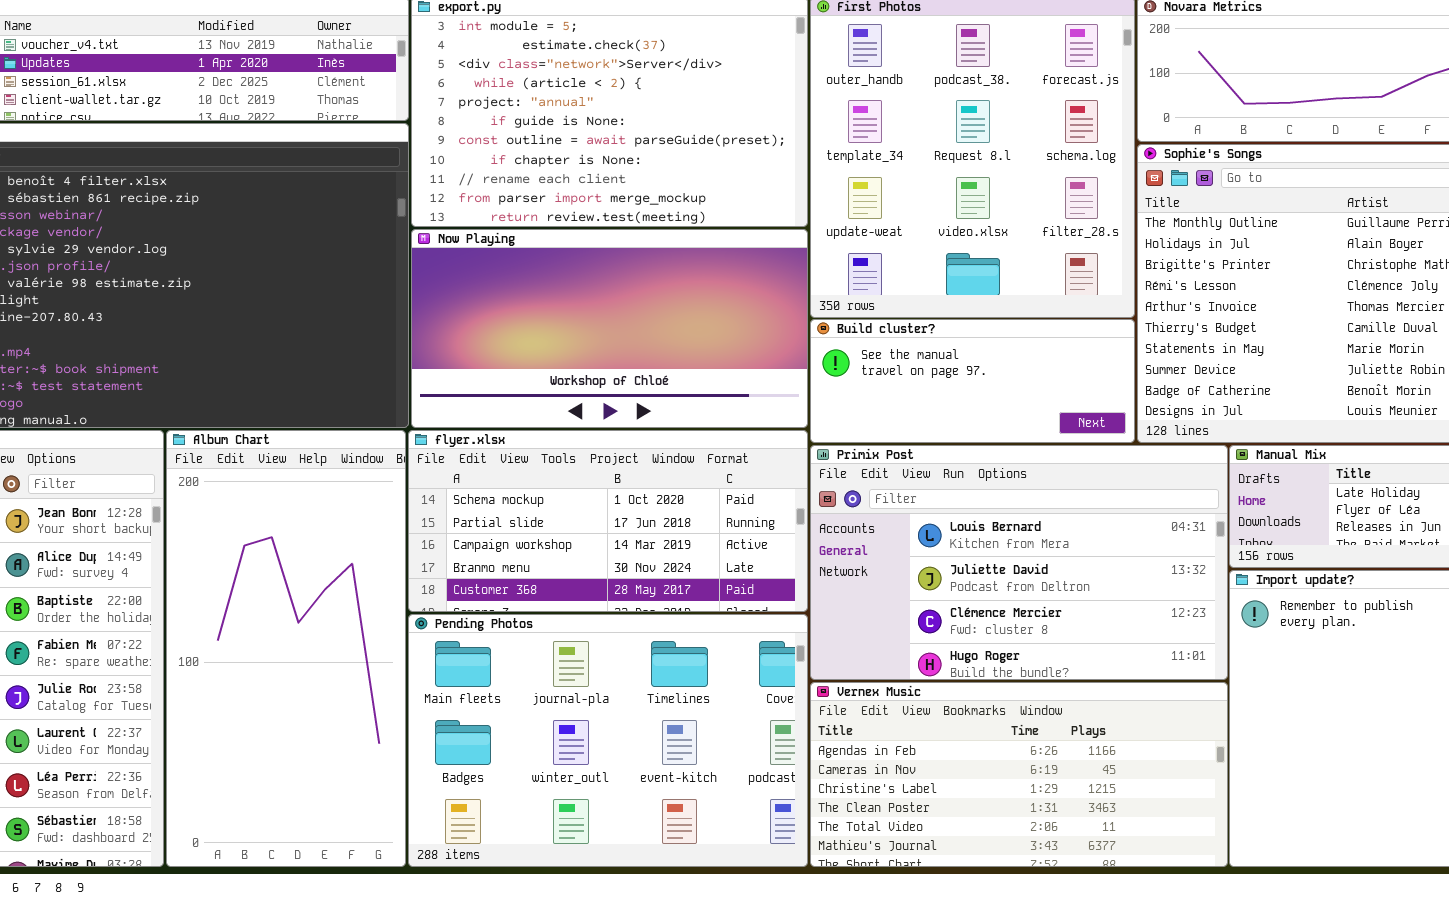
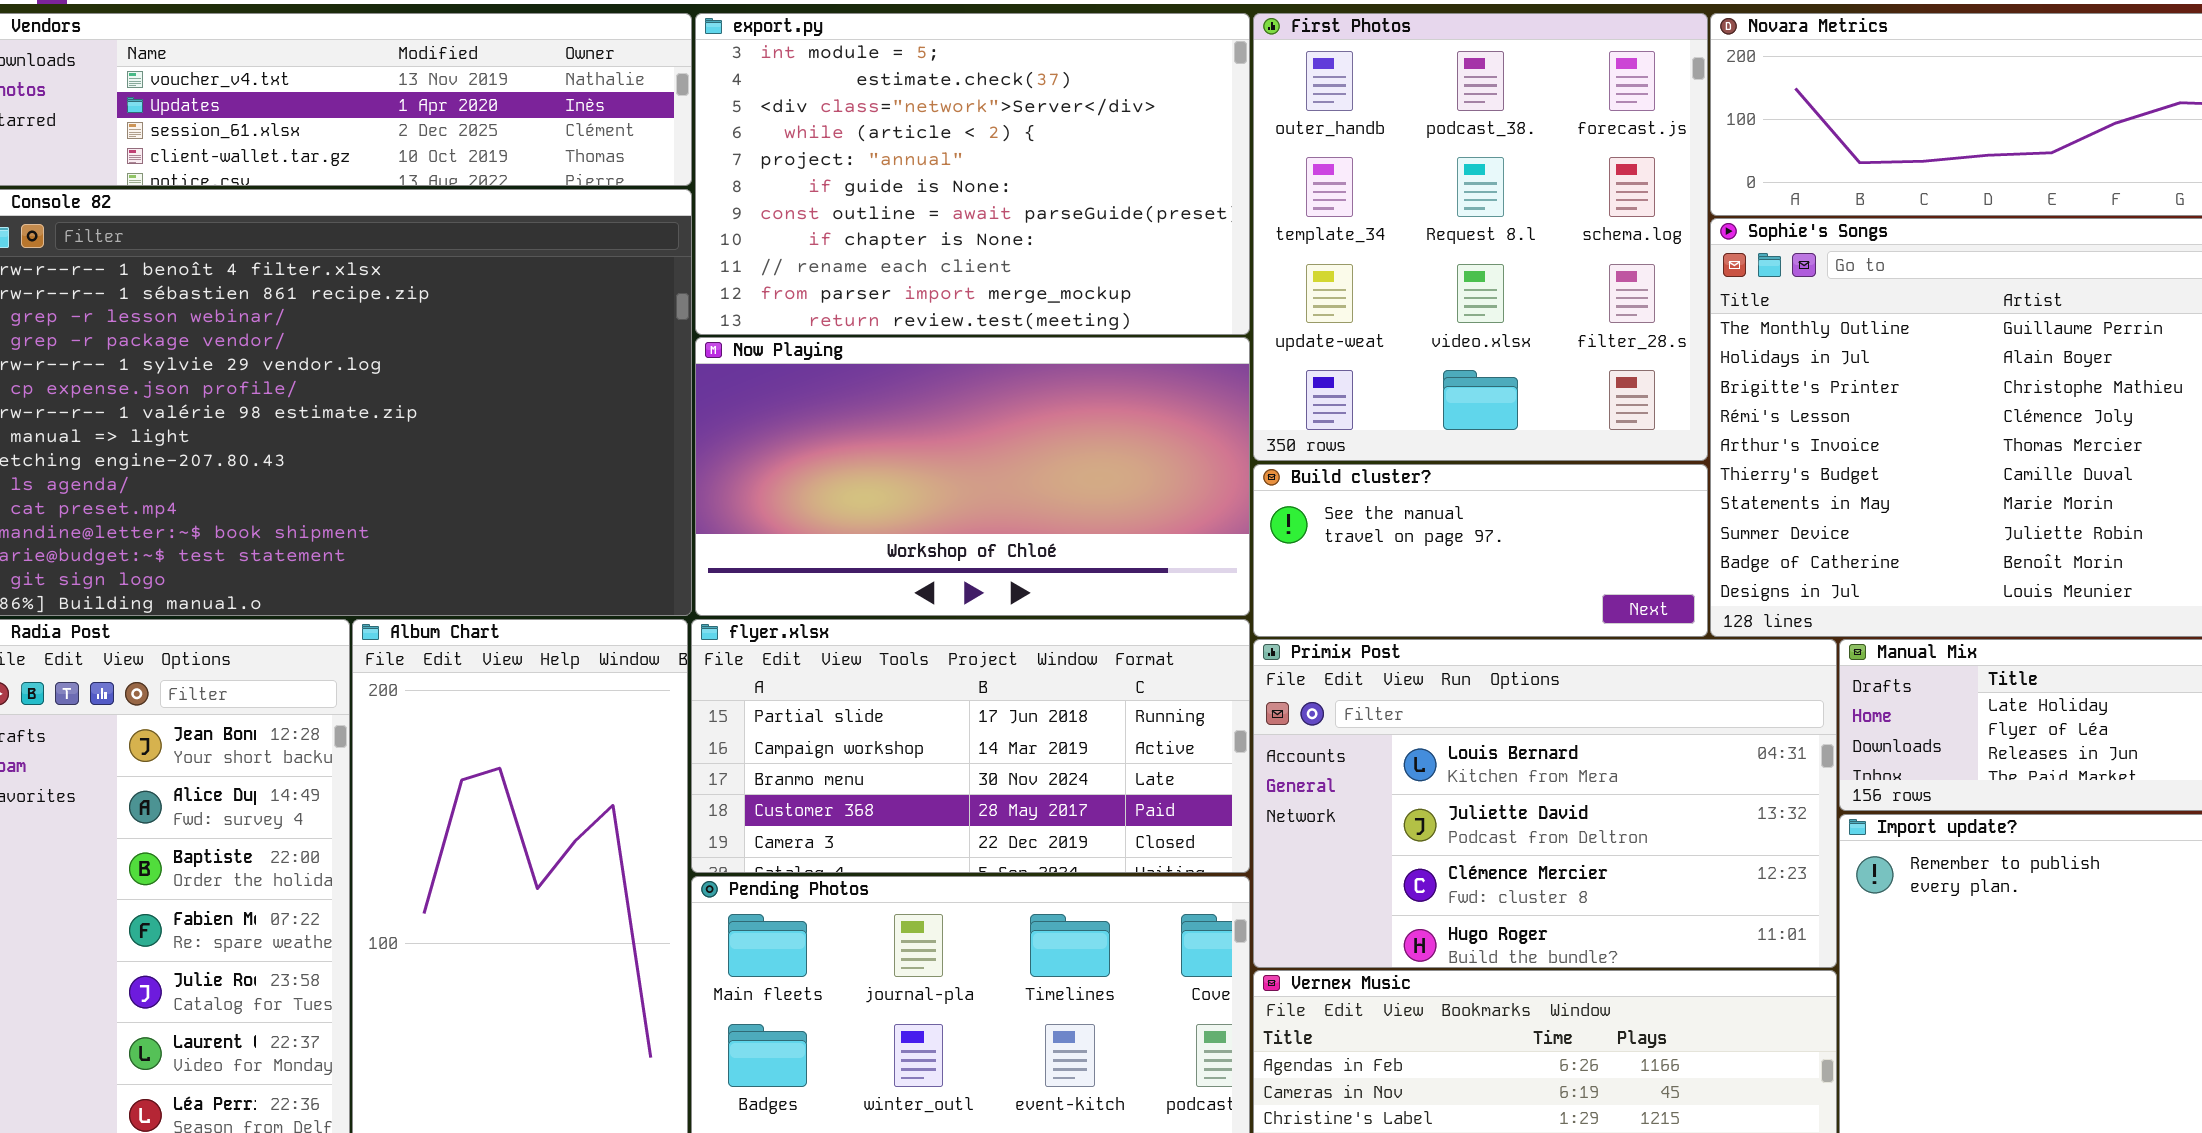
flyer.xlsx: [408,430,808,612] -> [691,619,1250,873], scrolled down 1 row

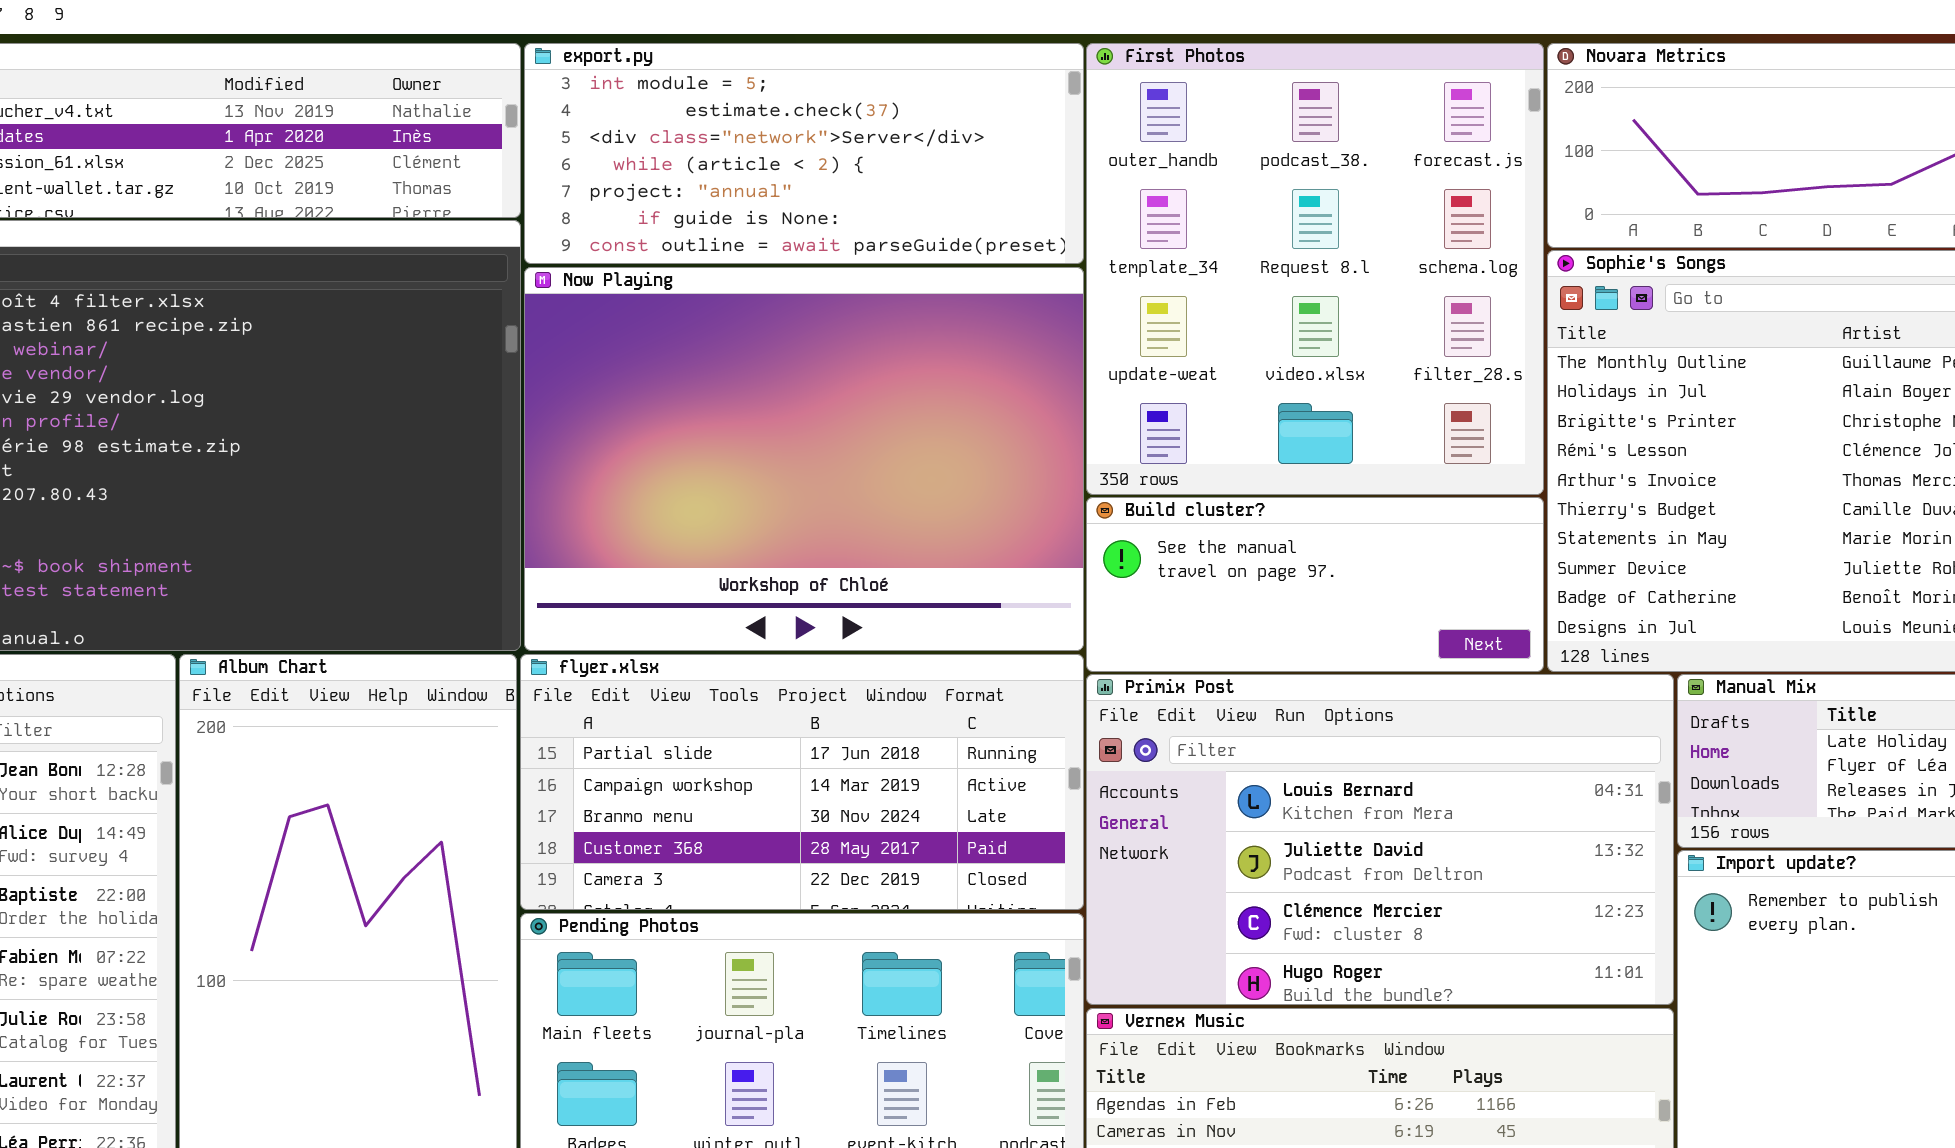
export.py: [695,13,1250,335] -> [524,43,1084,264], resized
Now Playing: [695,337,1250,616] -> [524,267,1084,651], resized

